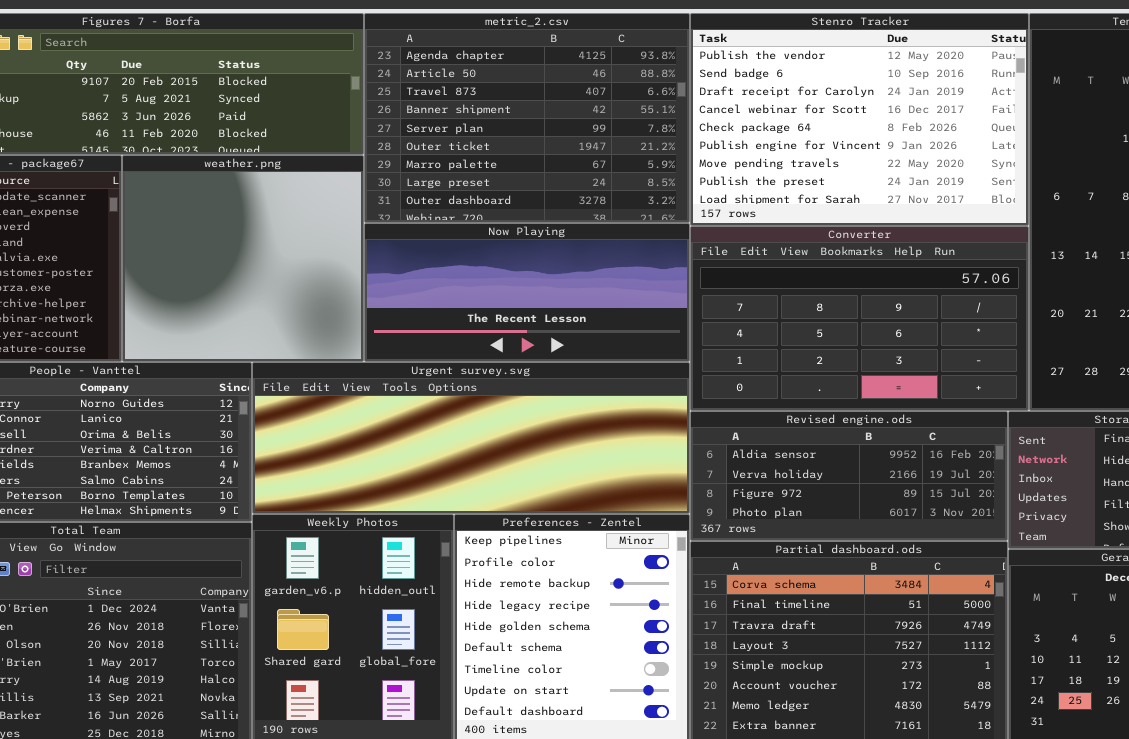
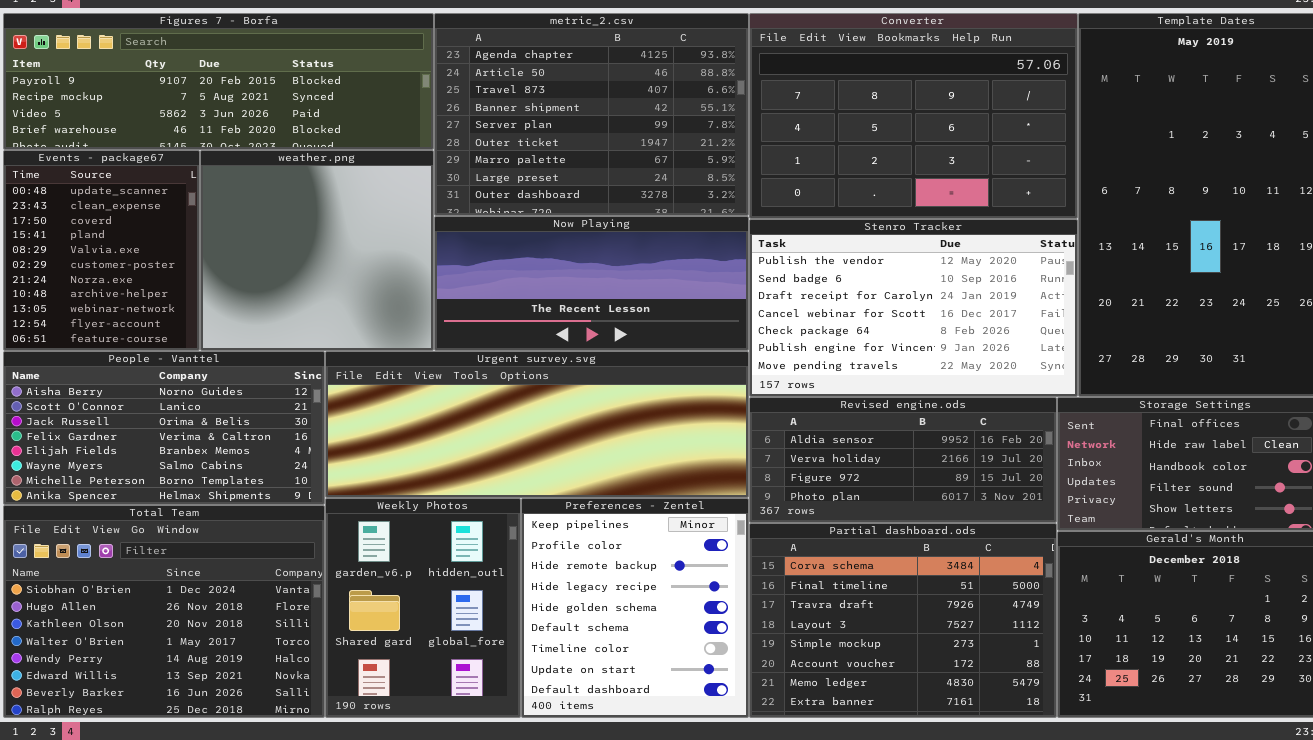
Stenro Tracker: [690,13,1029,226] -> [749,219,1078,397], moved, resized
Converter: [690,226,1029,411] -> [749,13,1078,219], moved, resized

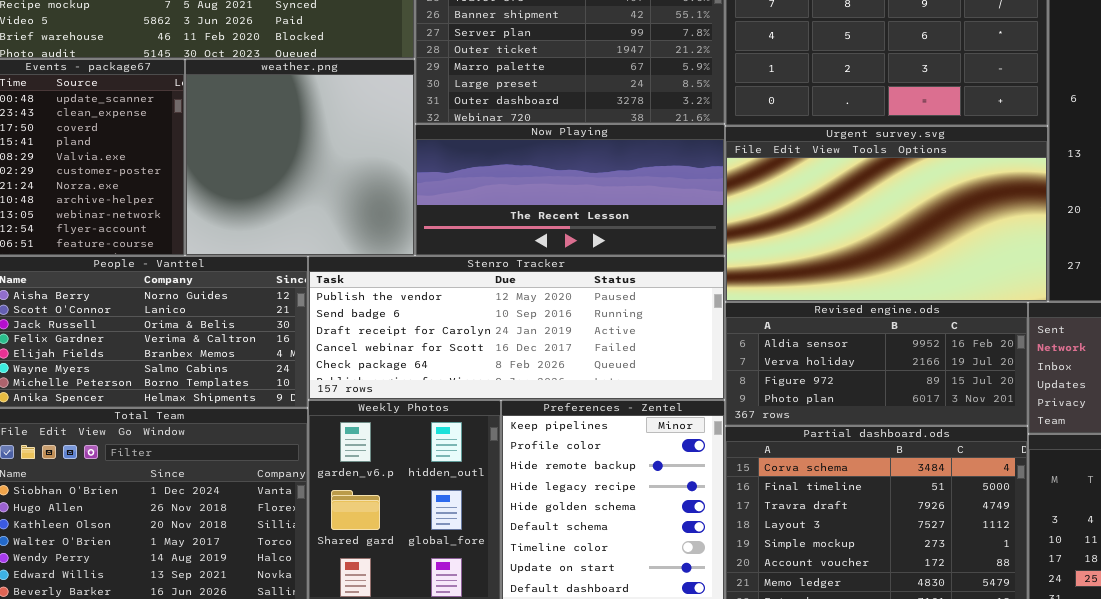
Stenro Tracker: [749,219,1078,397] -> [308,256,725,400], moved, resized
Urgent survey.svg: [325,351,749,498] -> [725,126,1048,302], moved, resized

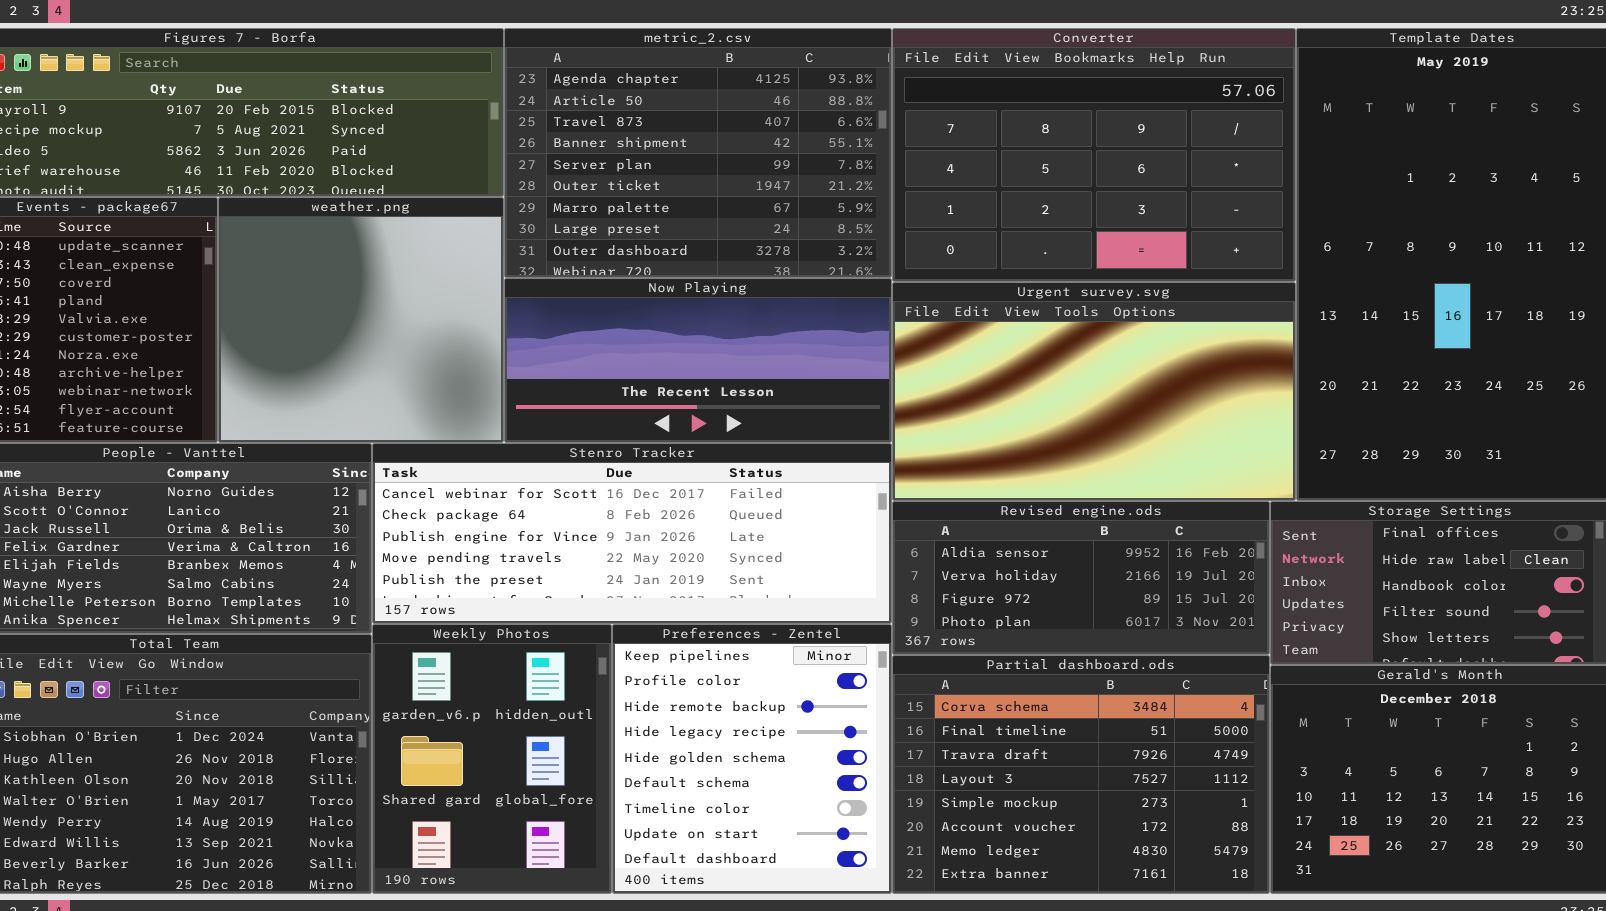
Stenro Tracker: [308,256,725,400] -> [372,443,892,624], scrolled down 3 rows

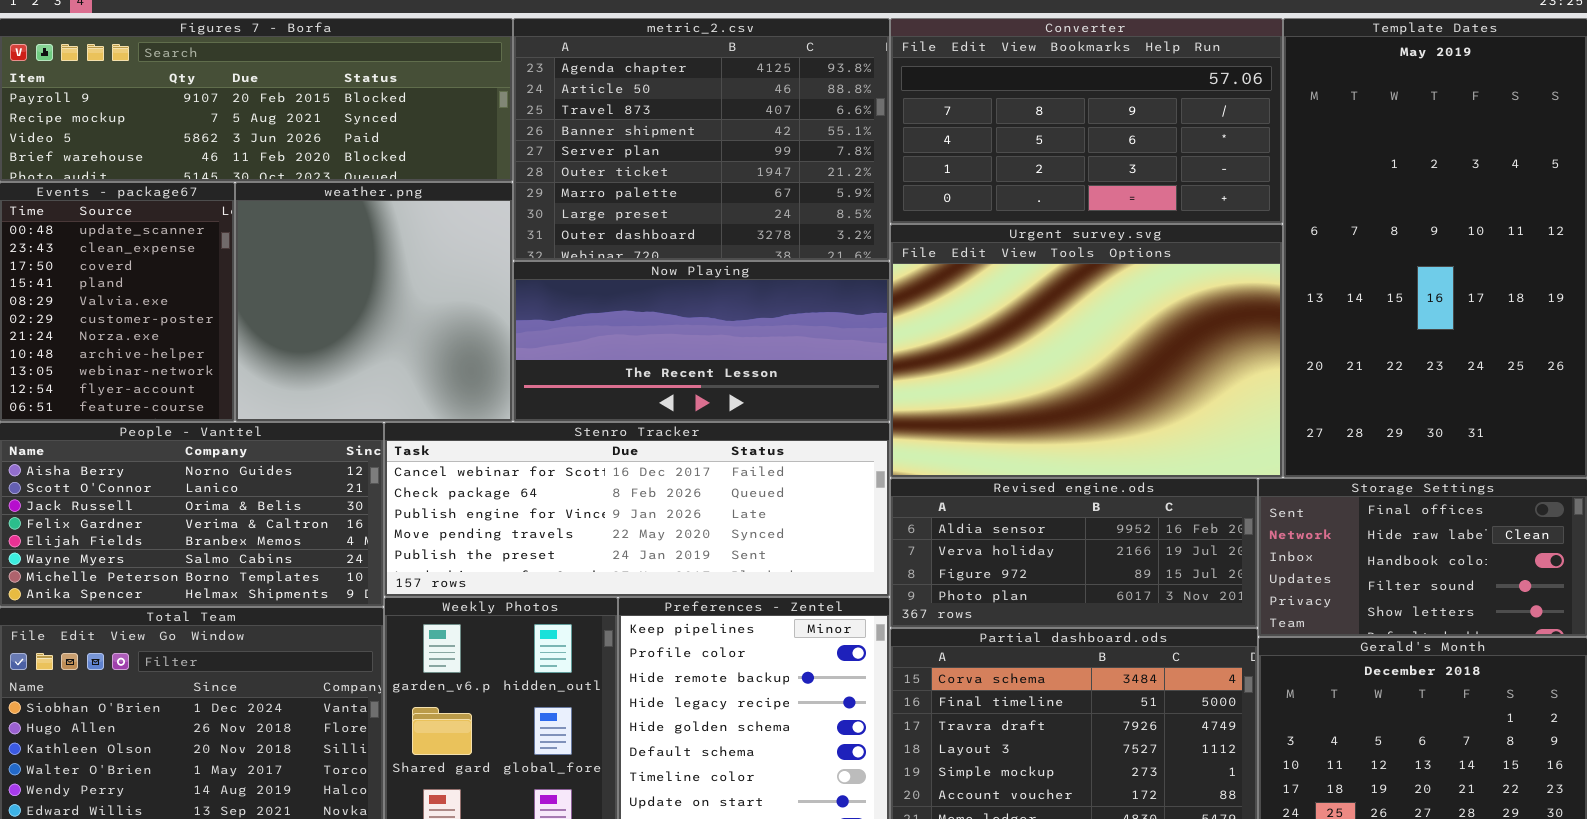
Converter: [892,28,1296,282] -> [890,18,1283,224], resized
Urgent survey.svg: [892,282,1296,501] -> [890,224,1283,478], resized

